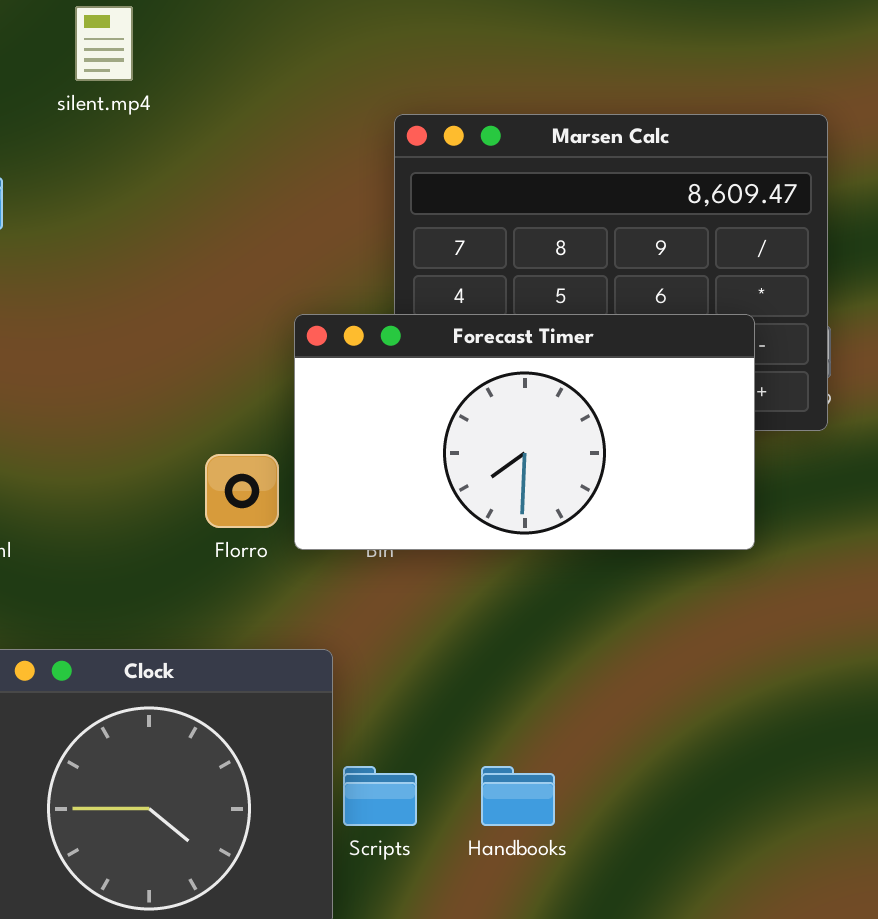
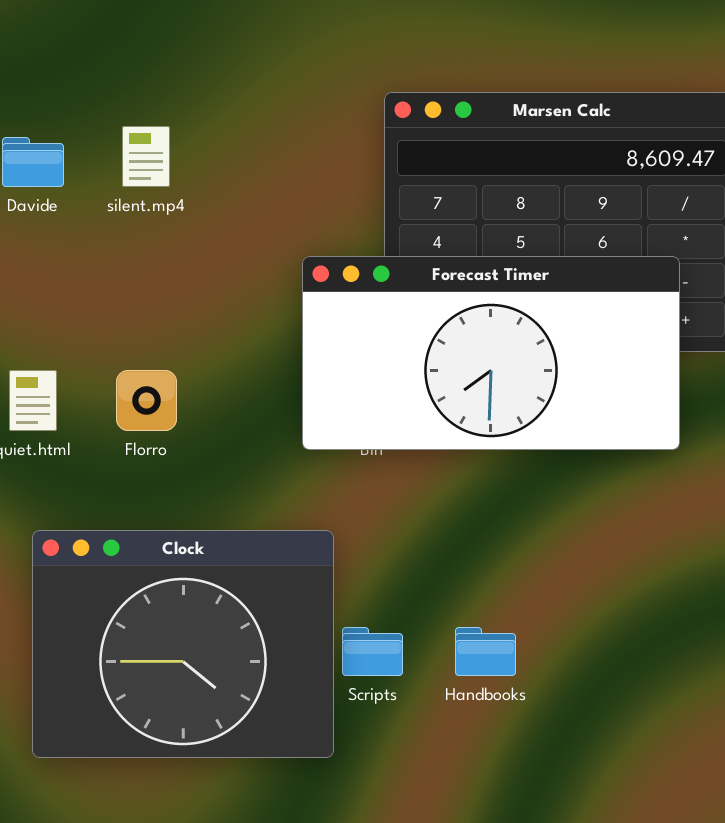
silent.mp4: [75,6,133,81] -> [122,126,170,187], moved
Florro: [205,454,279,528] -> [116,370,177,431], moved

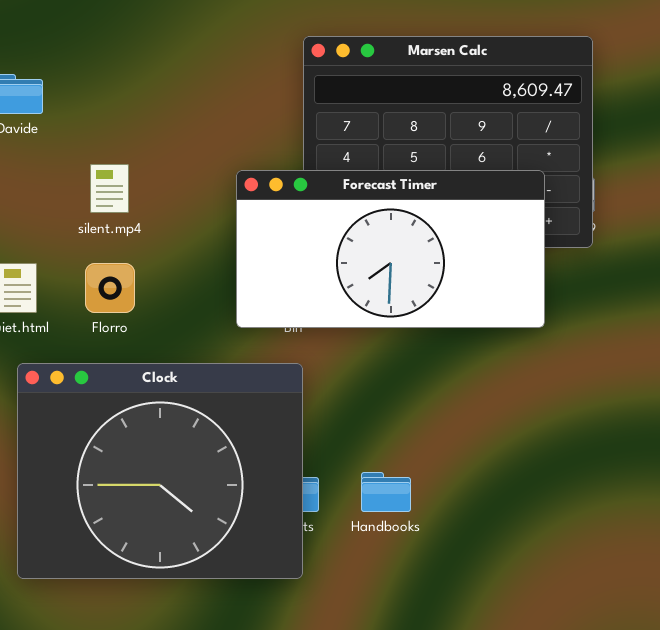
silent.mp4: [122,126,170,187] -> [90,164,129,213], moved
Clock: [32,530,334,758] -> [17,363,303,579], resized

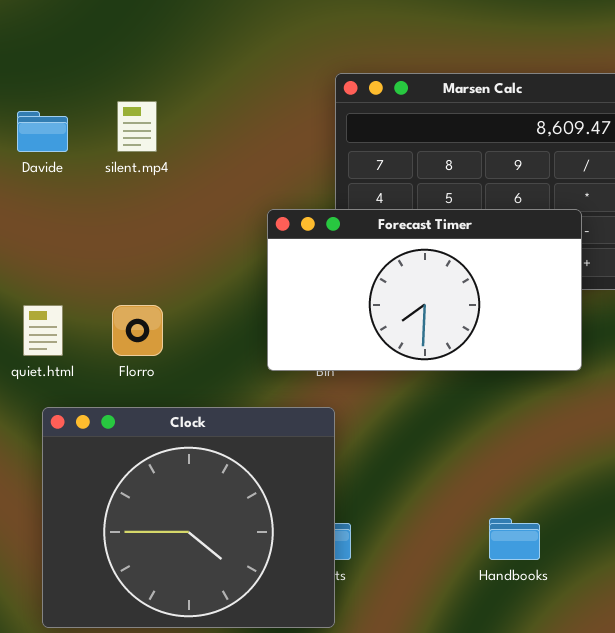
silent.mp4: [90,164,129,213] -> [117,101,157,152], moved
Handbooks: [361,472,411,512] -> [489,518,540,560], moved

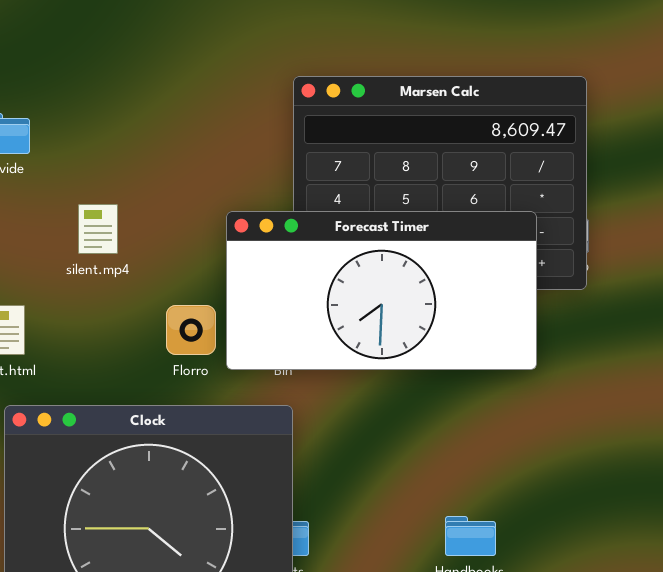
silent.mp4: [117,101,157,152] -> [78,204,118,254], moved
Florro: [112,305,163,356] -> [166,305,216,355], moved

